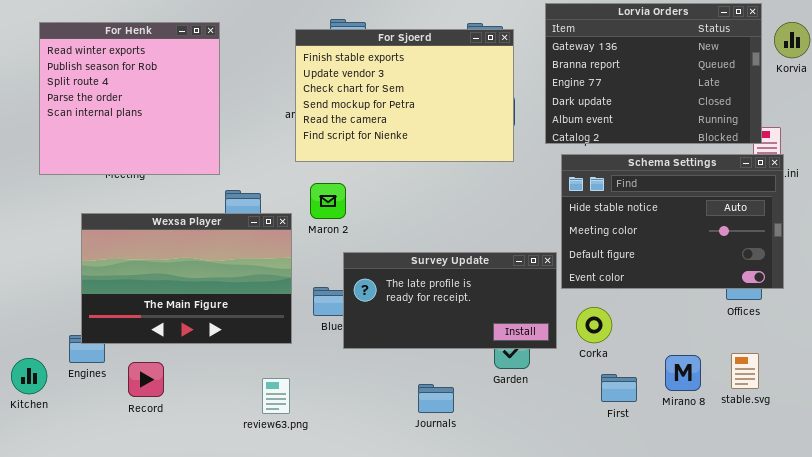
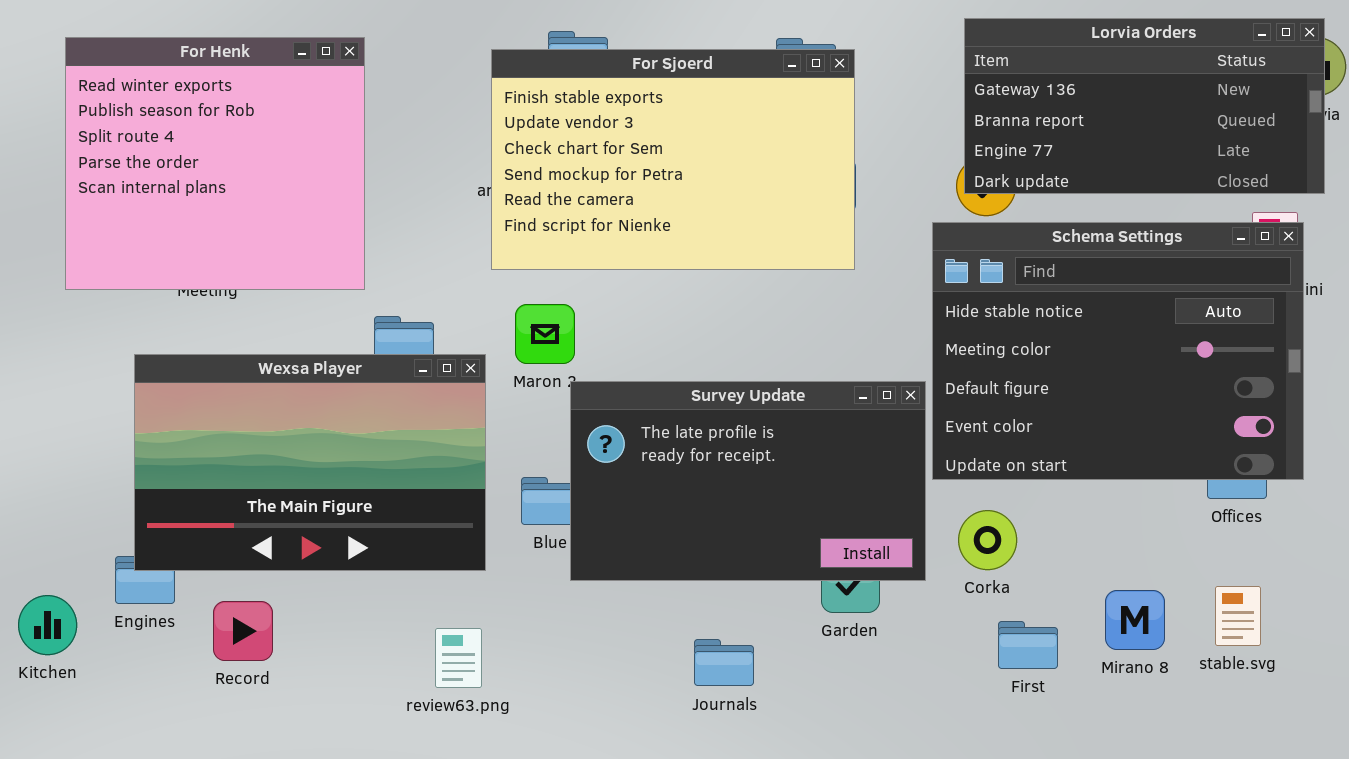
Lorvia Orders: [545,3,762,144] -> [964,18,1325,194], moved, resized
Schema Settings: [561,154,784,289] -> [932,222,1304,480], resized
Survey Update: [343,252,557,349] -> [570,381,926,581], resized

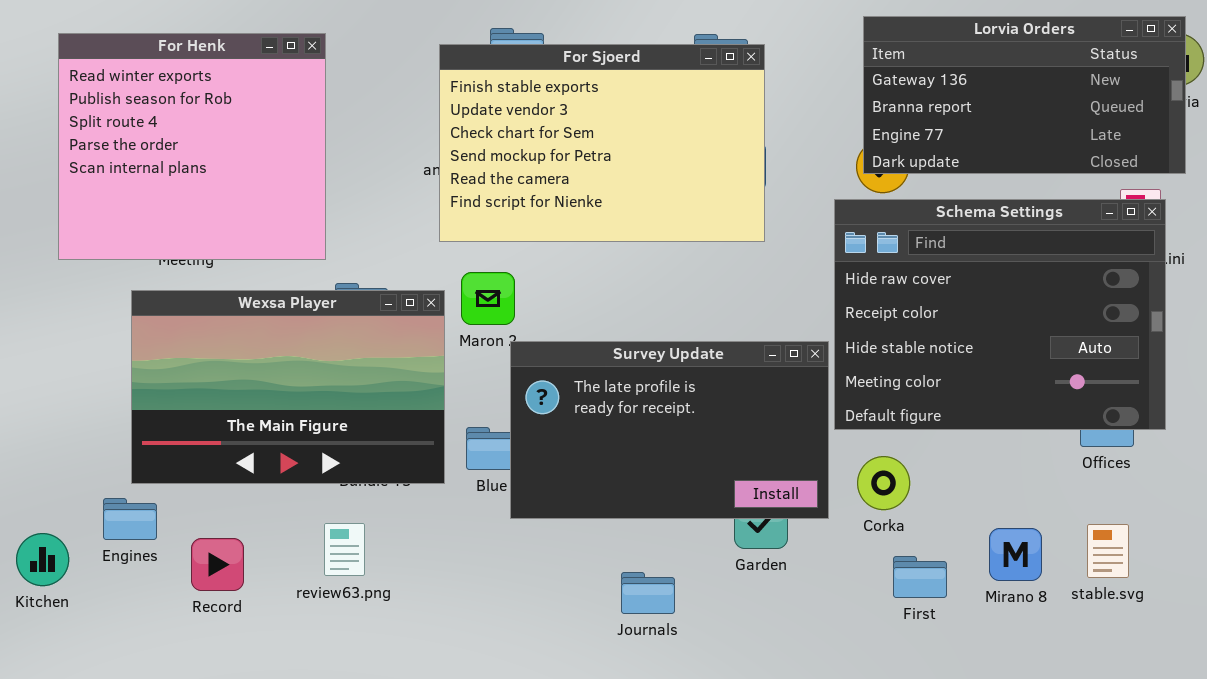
Schema Settings: [932,222,1304,480] -> [834,199,1166,430], scrolled up 2 rows
Wexsa Player: [134,354,486,571] -> [131,290,445,484], moved
review63.png: [435,628,482,688] -> [324,523,365,576], moved

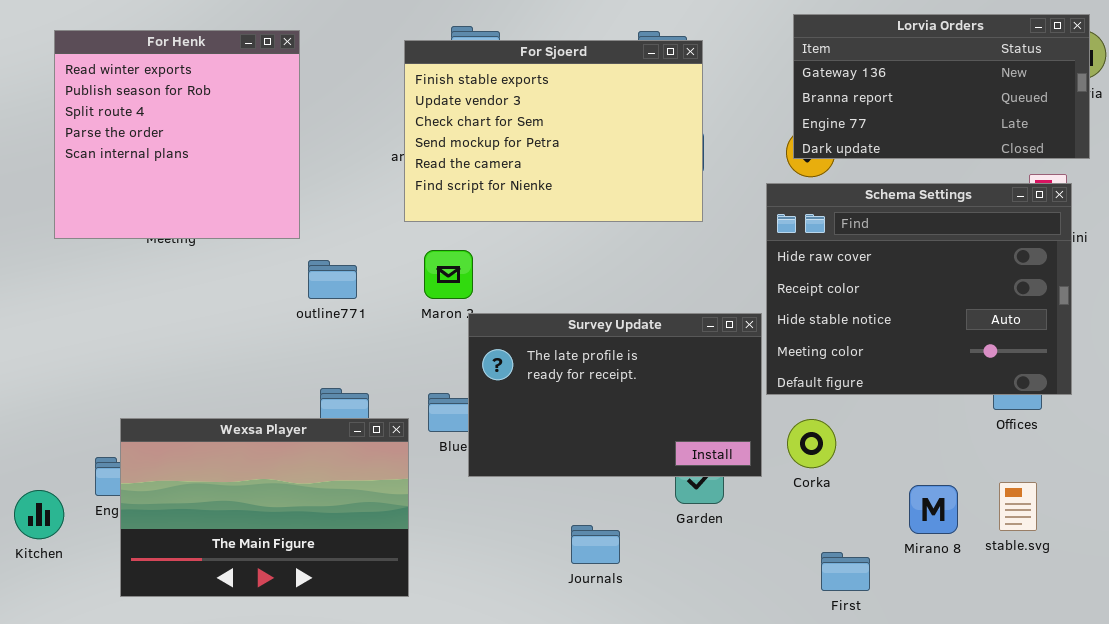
Wexsa Player: [131,290,445,484] -> [120,418,409,597], moved
First: [893,556,947,598] -> [821,552,870,591], moved

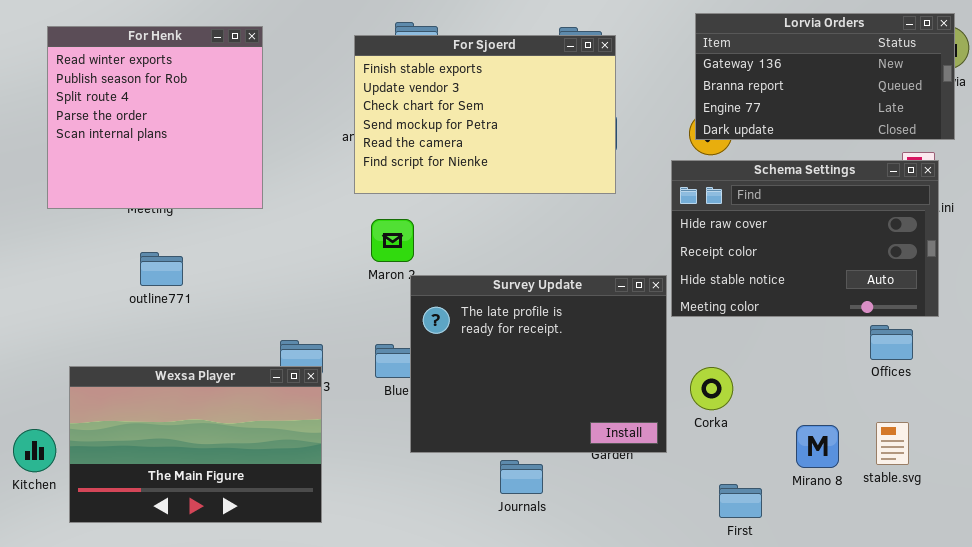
Schema Settings: [766,183,1072,395] -> [671,160,939,317], resized
outline771: [308,260,357,299] -> [140,252,183,286], moved
Survey Update: [468,313,762,477] -> [410,275,667,453], resized
Wexsa Player: [120,418,409,597] -> [69,366,322,523], moved

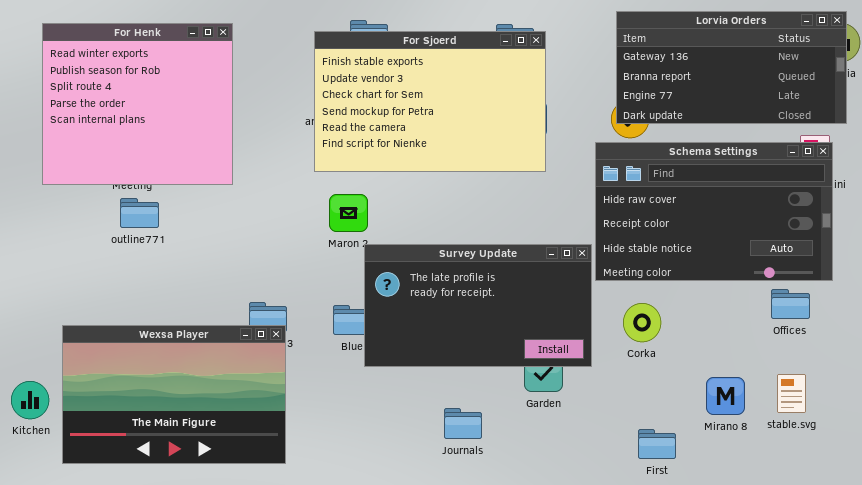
outline771: [140,252,183,286] -> [120,198,159,228], moved
Survey Update: [410,275,667,453] -> [364,244,592,367], resized
Corka: [690,367,733,410] -> [623,303,661,342], moved

